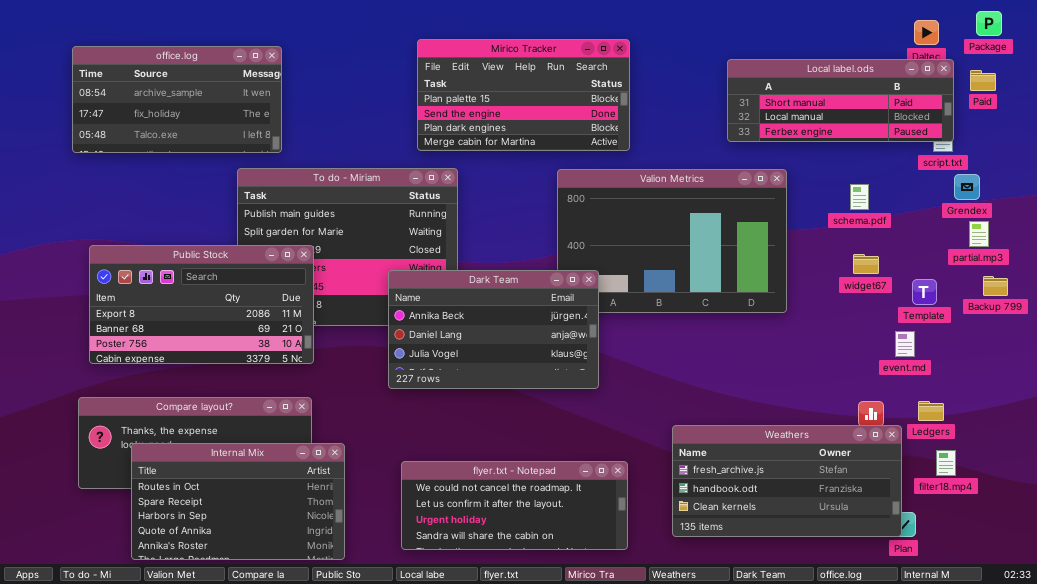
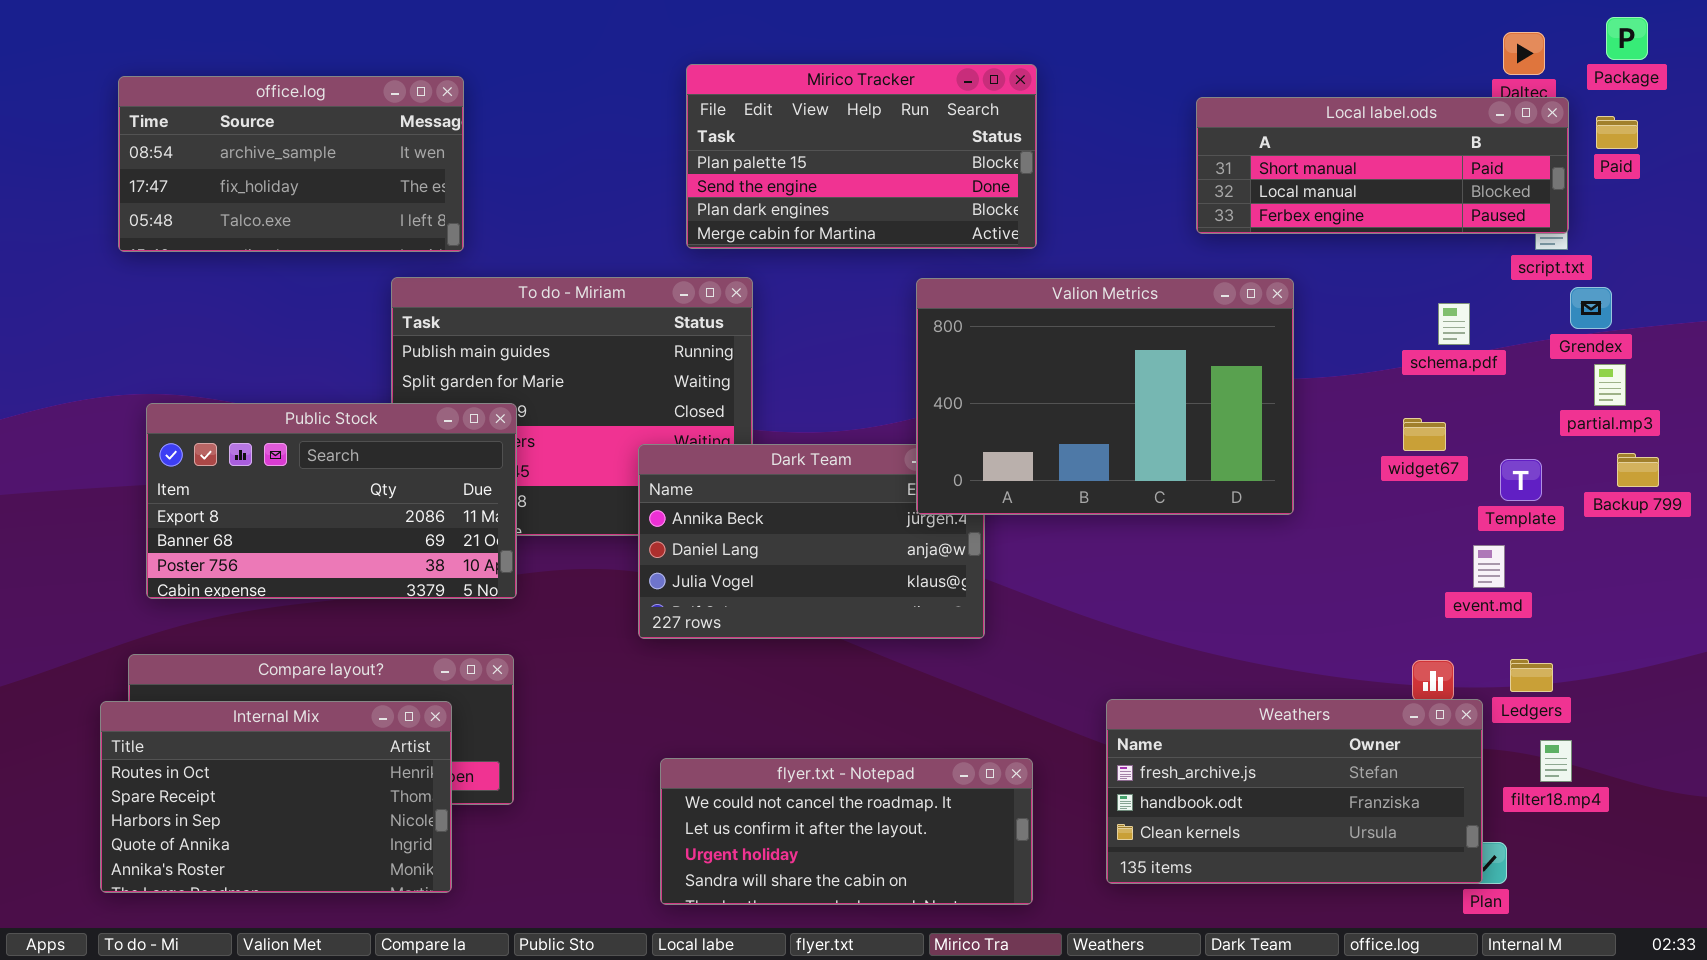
Valion Metrics: [557,169,787,313] -> [916,278,1294,515], raised
schema.pdf: [850,184,869,210] -> [1438,303,1470,345], moved
Internal Mix: [131,443,345,560] -> [100,701,452,893], moved

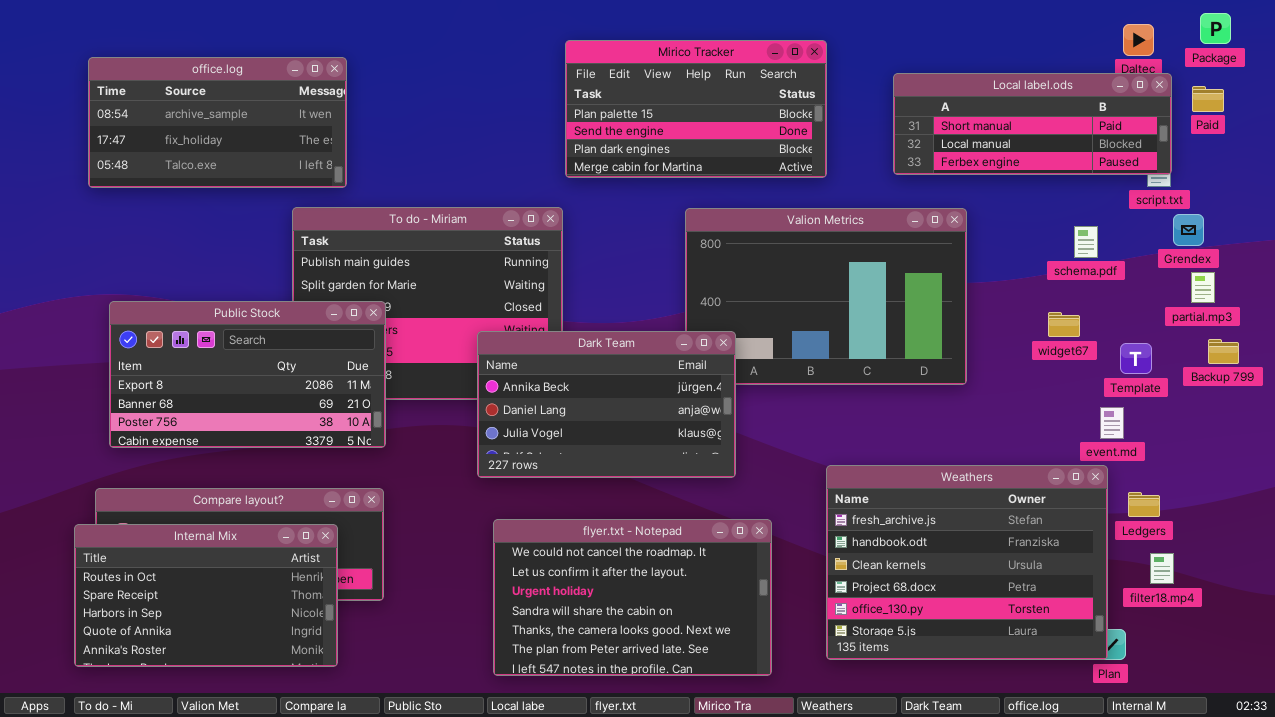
Mirico Tracker: [686,64,1037,249] -> [565,40,827,178], moved
Dark Team: [638,444,985,639] -> [477,331,736,478], raised
Weathers: [1106,699,1483,884] -> [826,465,1108,660], resized
flyer.txt - Notepad: [660,758,1033,905] -> [493,519,772,676], resized

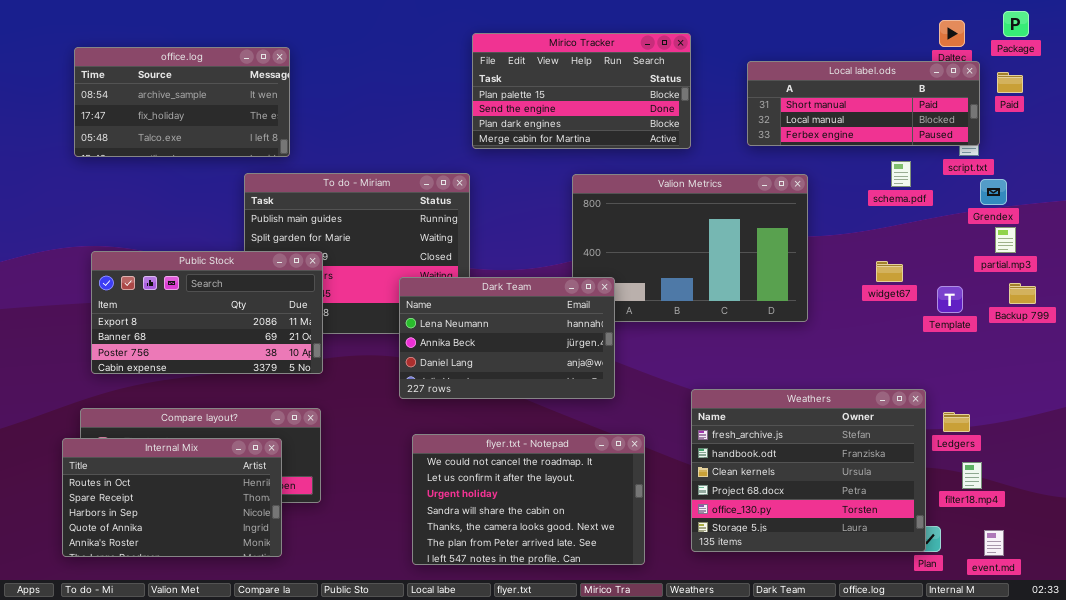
schema.pdf: [1074,226,1098,258] -> [891,161,911,187], moved
Dark Team: [477,331,736,478] -> [399,277,615,399], scrolled up 1 row
event.md: [1100,407,1124,439] -> [984,530,1004,556], moved

